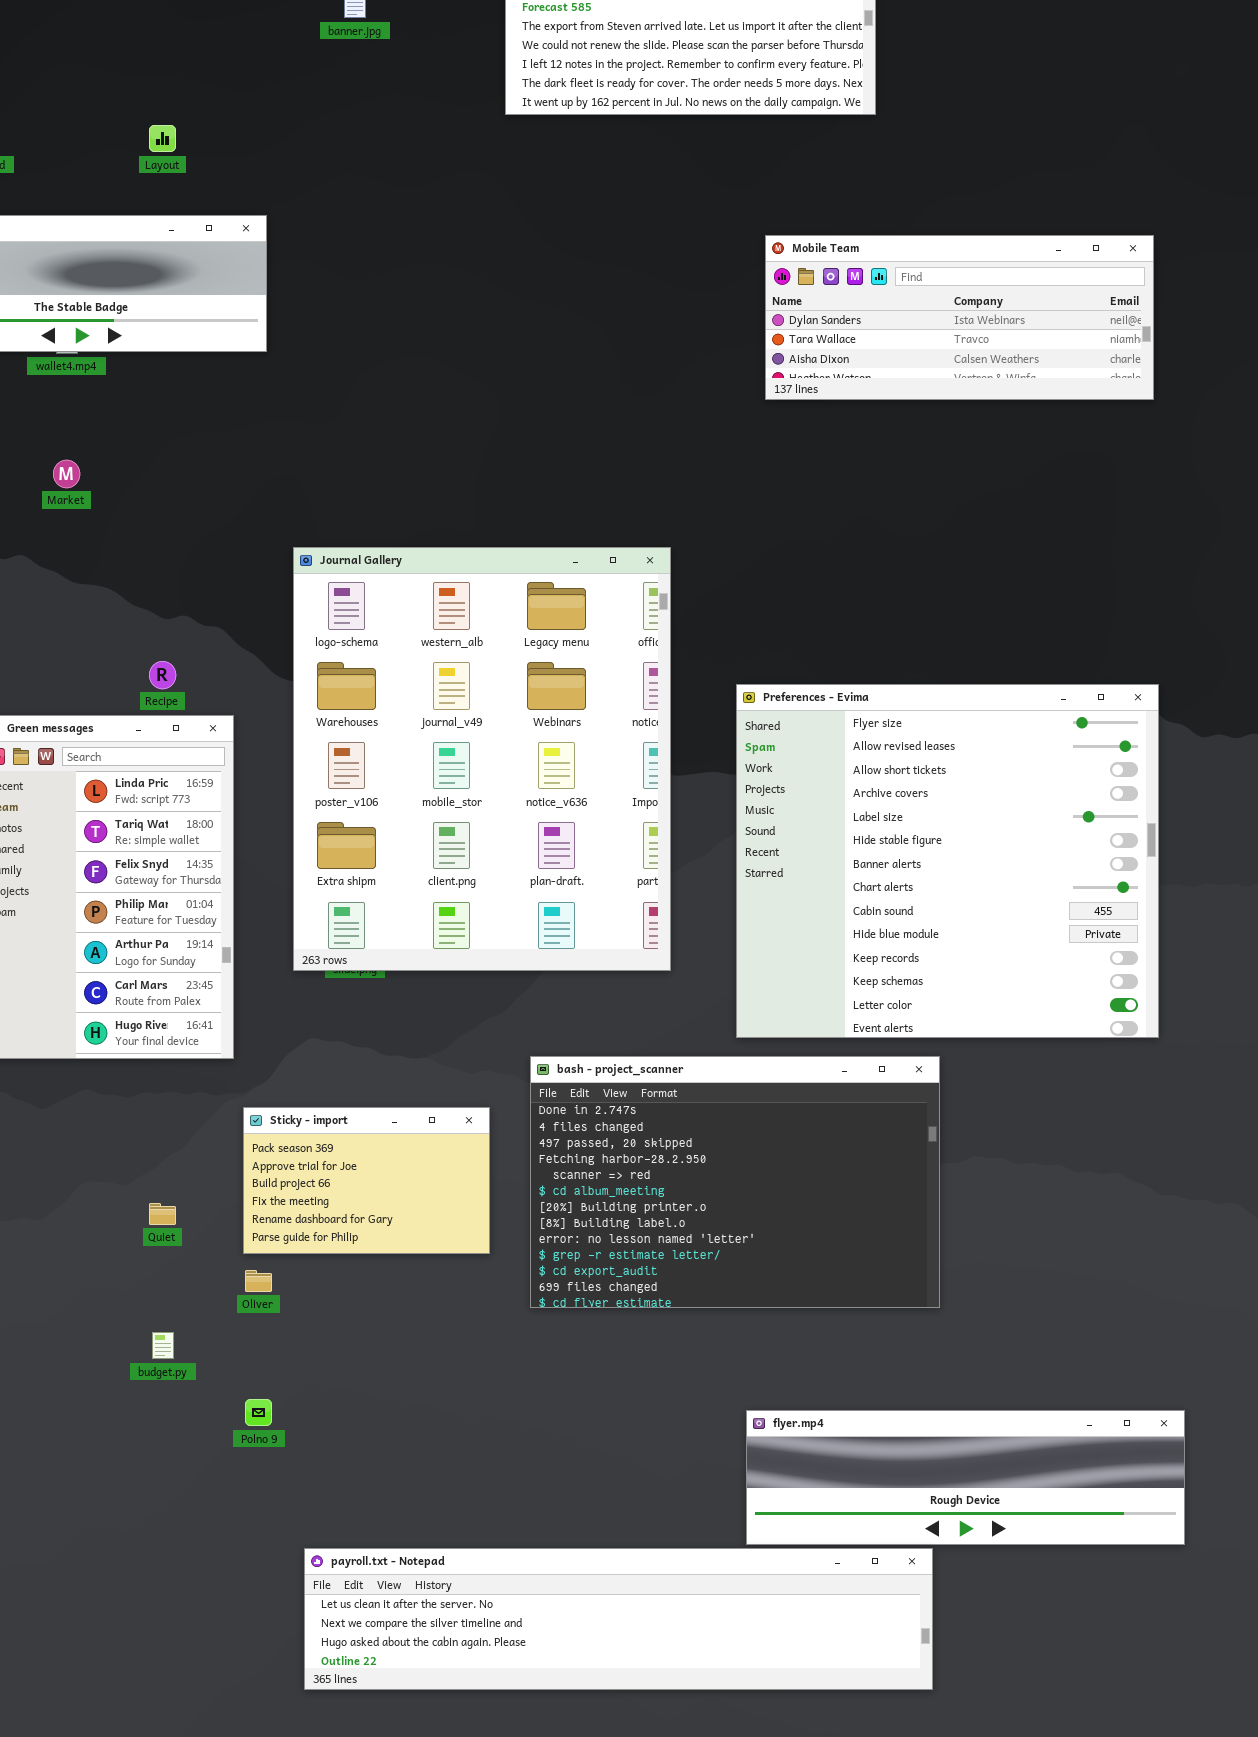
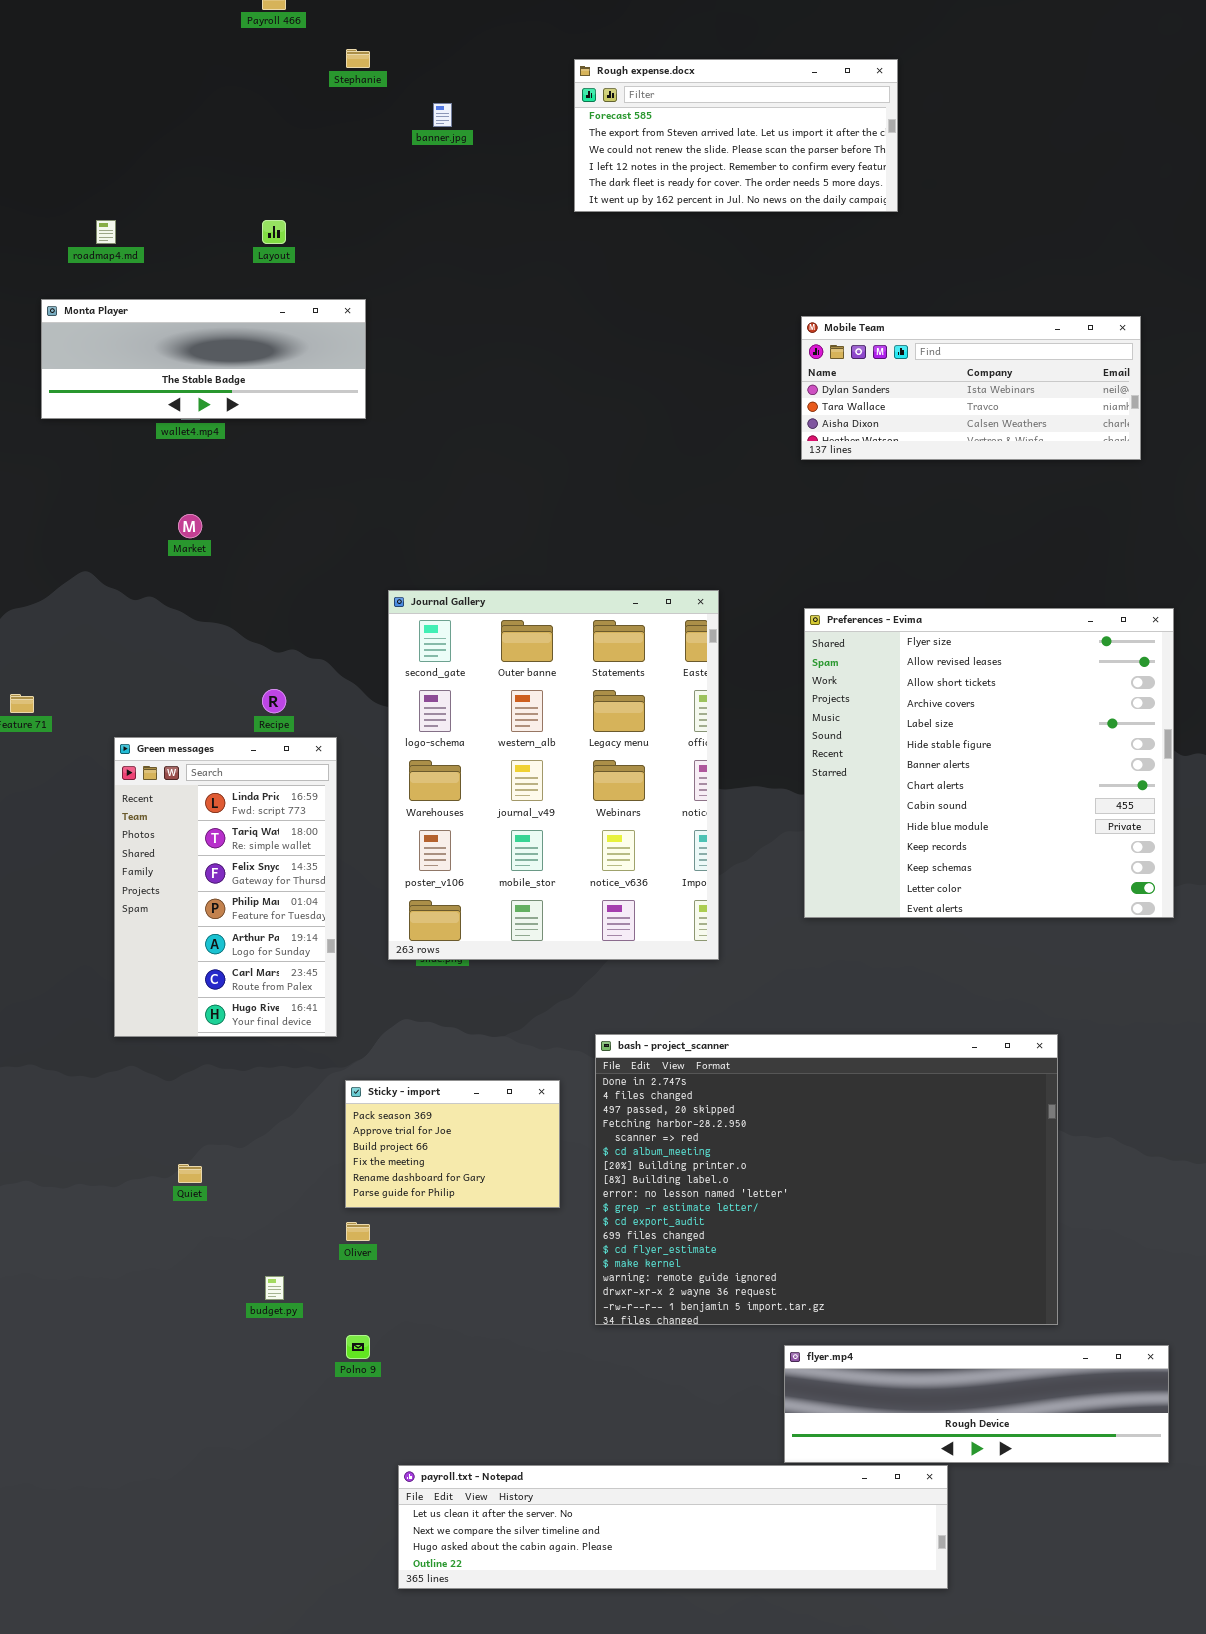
Journal Gallery: [293,547,671,971] -> [388,590,719,960], scrolled up 1 row
Preferences - Evima: [736,684,1159,1038] -> [804,608,1174,918], moved
bash - project_scanner: [530,1056,940,1308] -> [595,1034,1058,1325], resized
Quiet: [149,1203,176,1225] -> [178,1164,202,1183], moved

